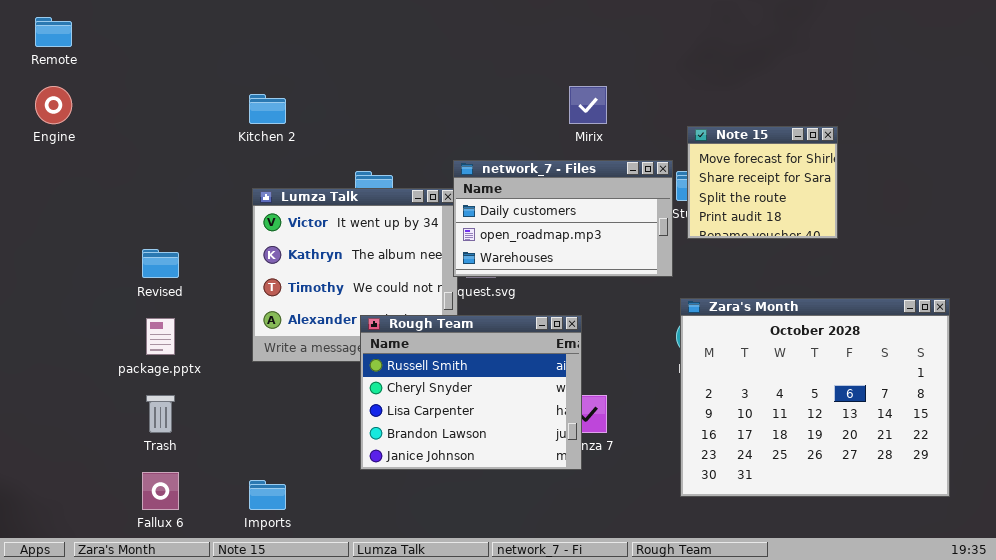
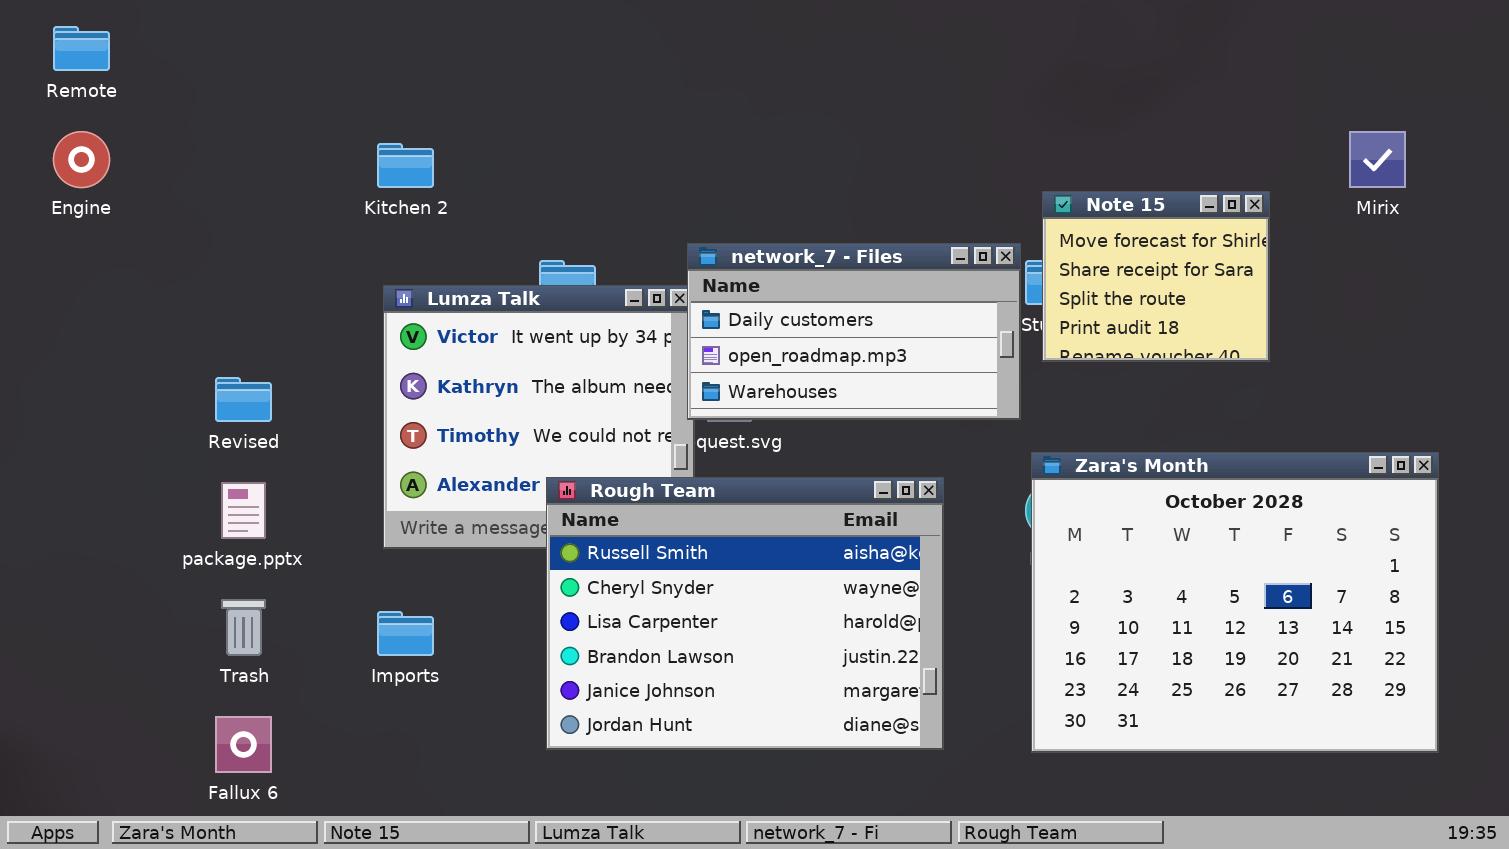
Mirix: [569,86,607,124] -> [1349,131,1406,188], moved
Rough Team: [360,315,582,470] -> [546,477,944,750], resized
Imports: [249,480,286,510] -> [377,611,434,656], moved

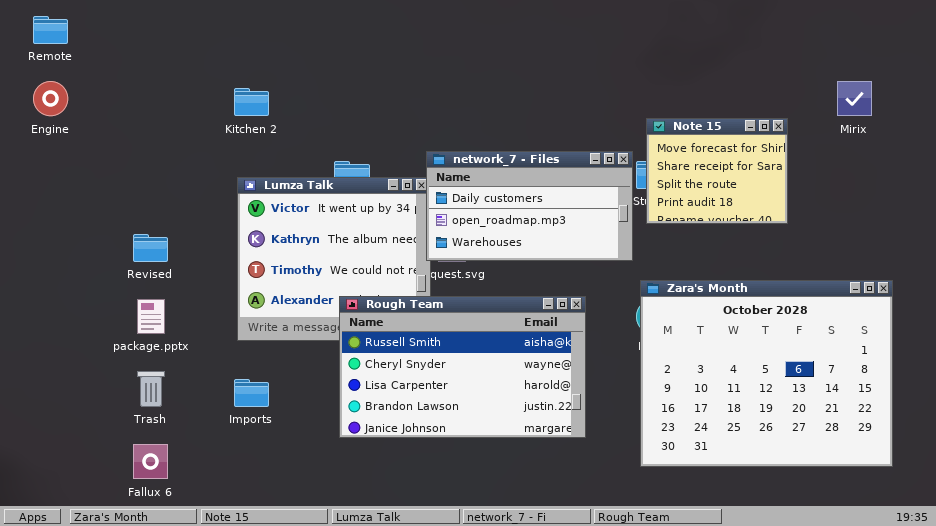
Rough Team: [546,477,944,750] -> [339,296,586,438], resized

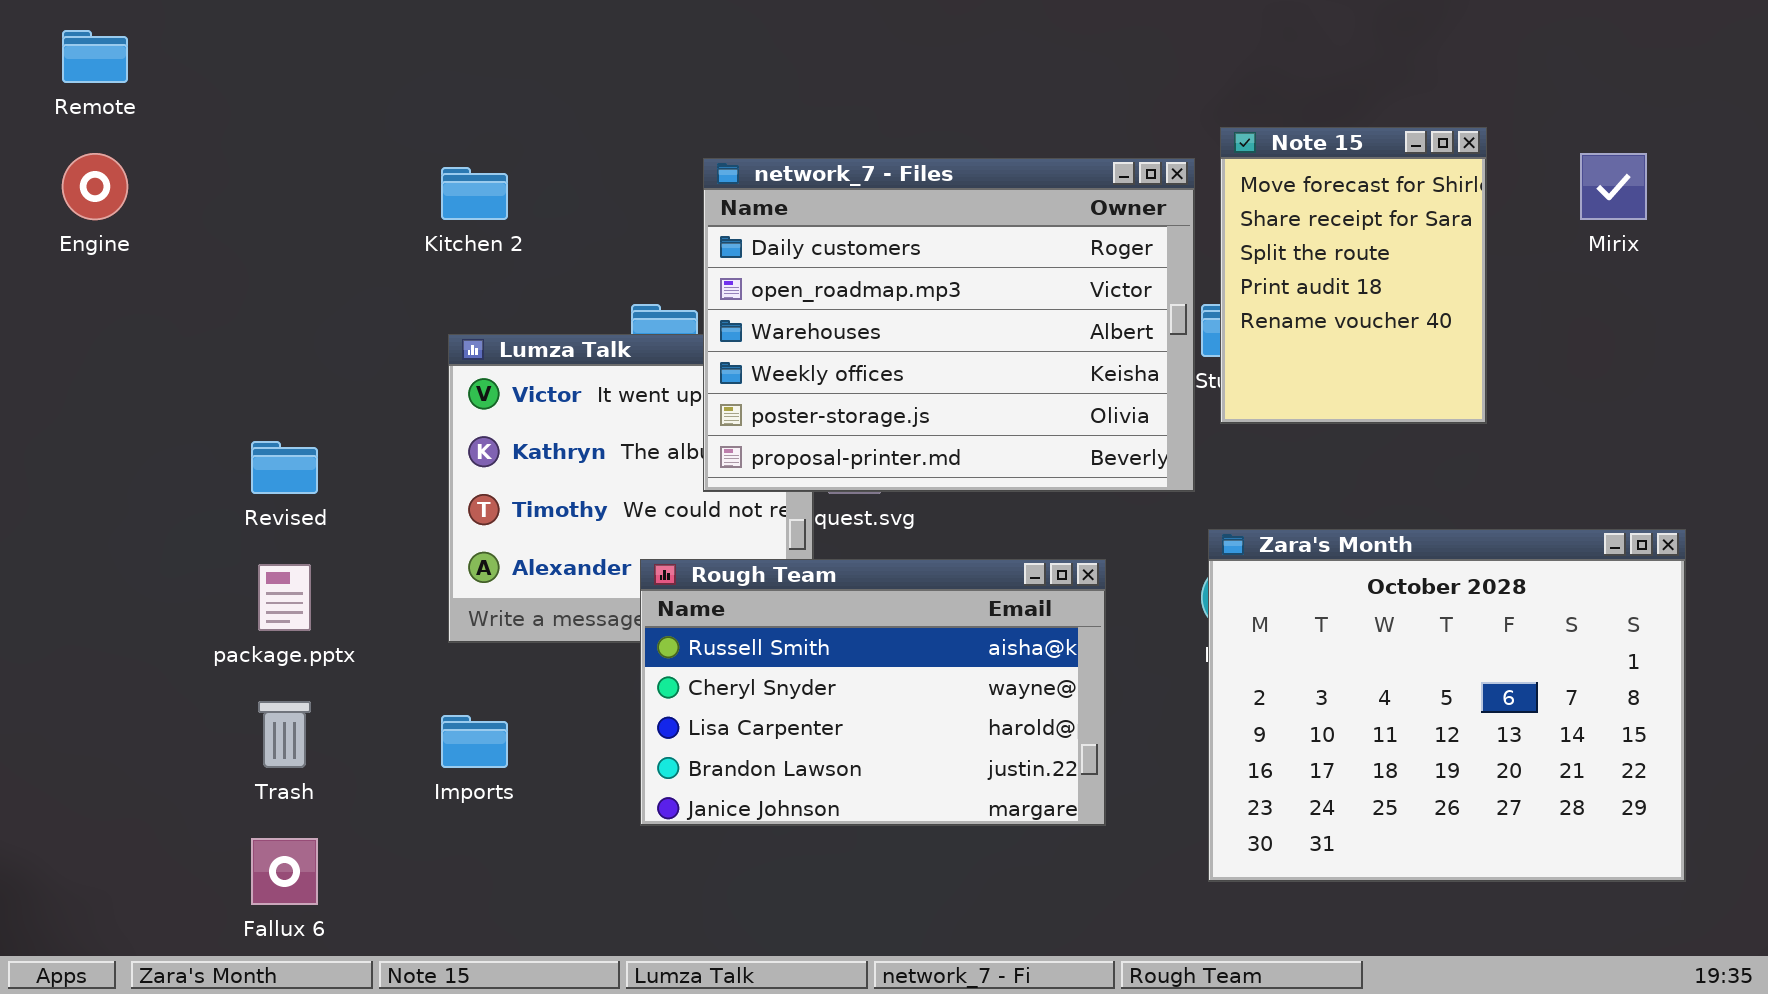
Note 15: [646,118,788,224] -> [1220,127,1487,424], resized
network_7 - Files: [426,151,633,261] -> [703,158,1195,492], resized

